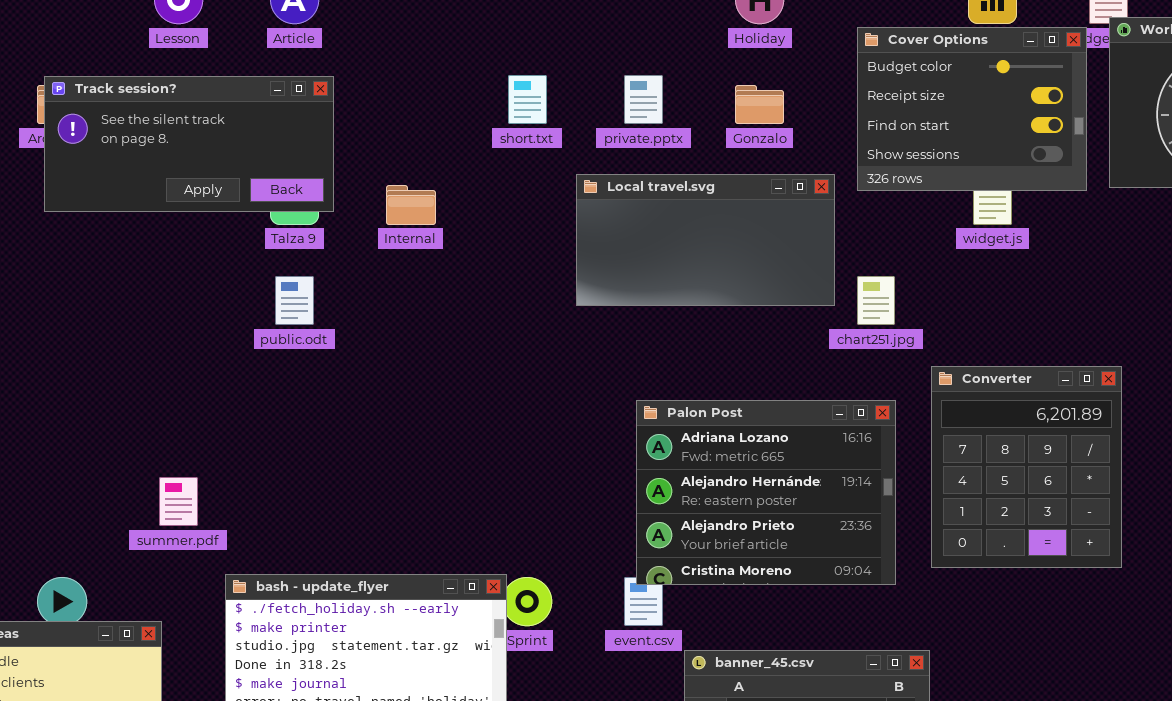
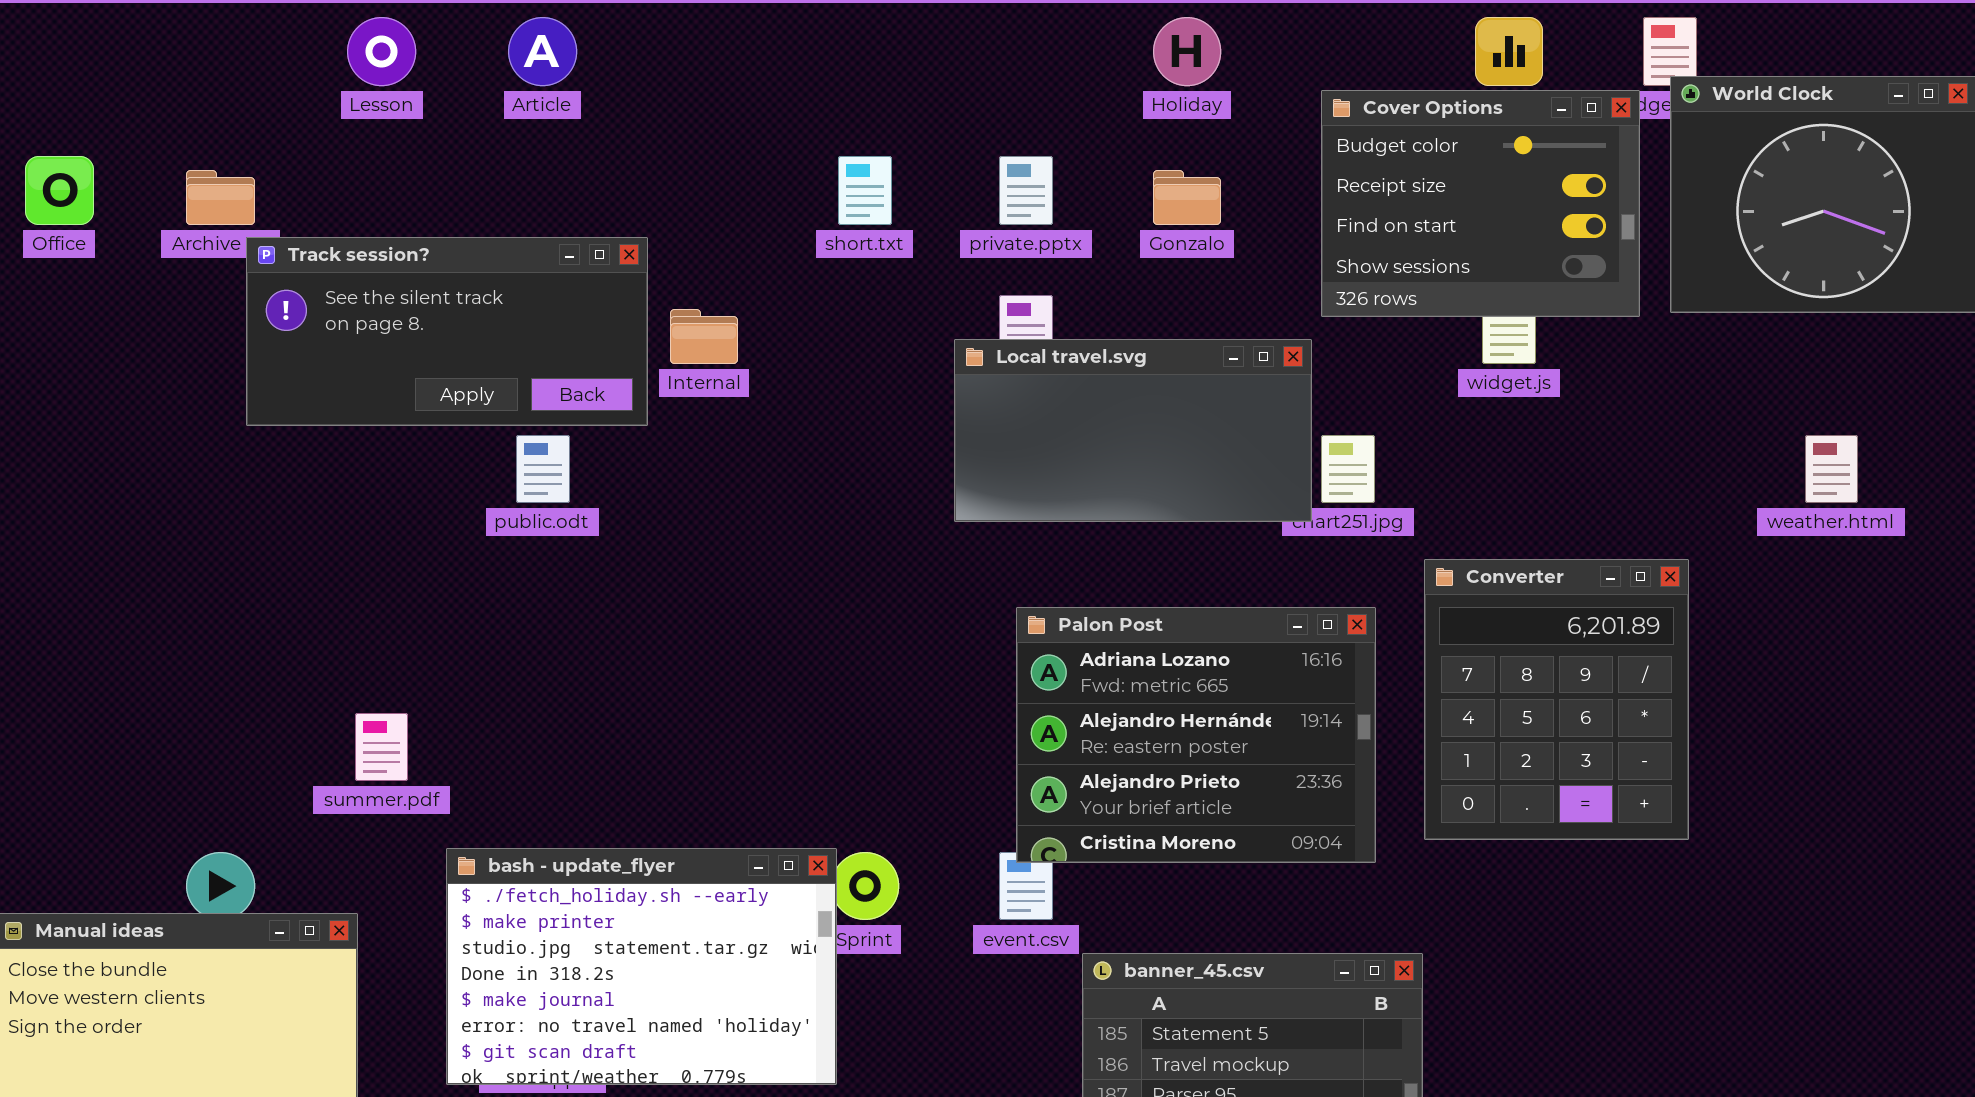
Track session?: [44,76,334,212] -> [246,237,648,426], moved
Local travel.svg: [576,174,835,306] -> [954,339,1312,522], moved

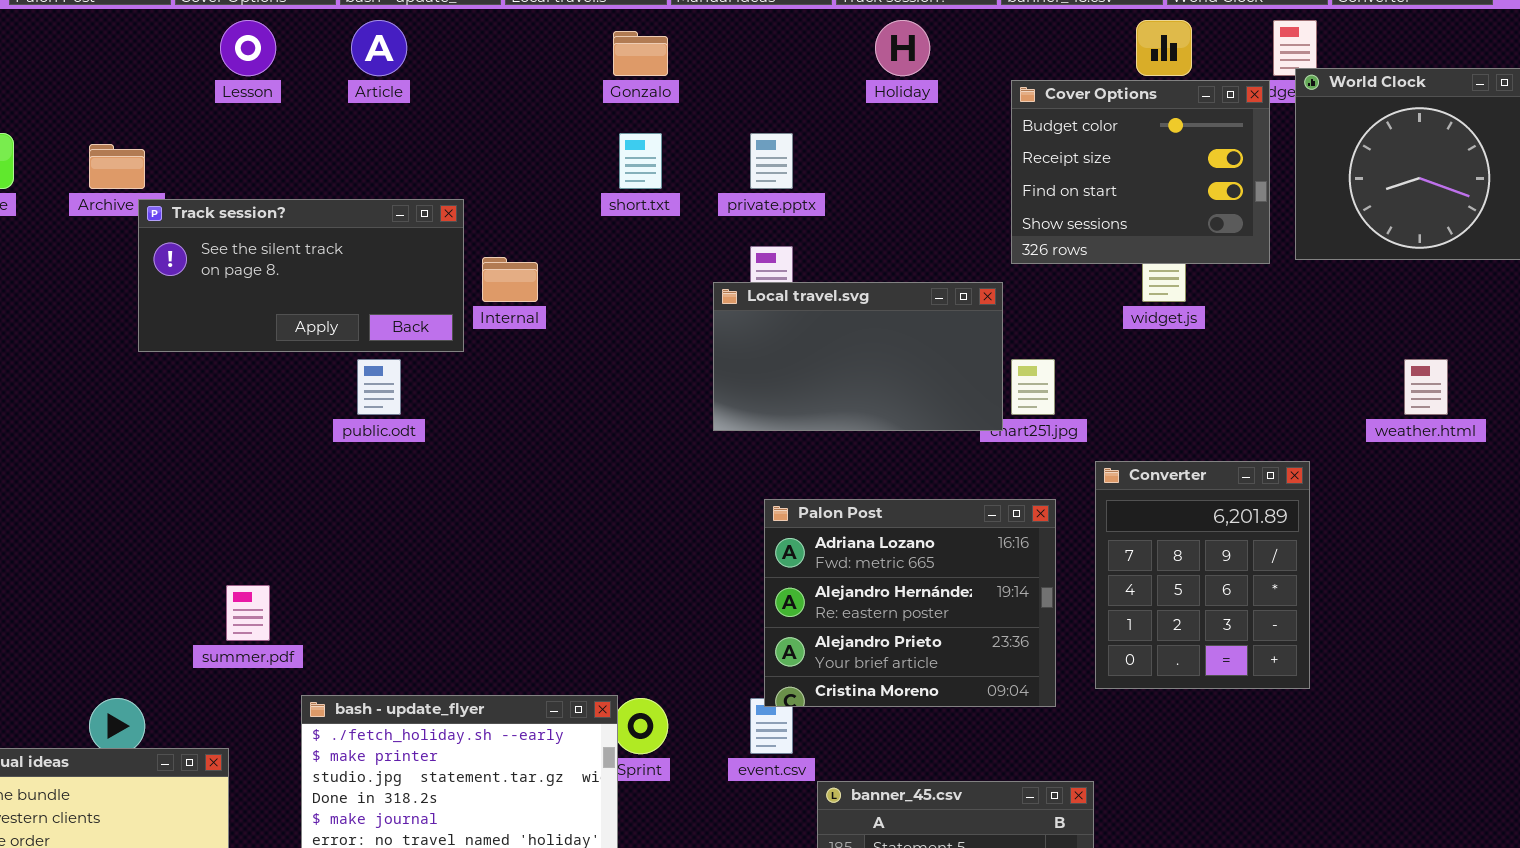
Gonzalo: [1153,170,1221,225] -> [613,31,668,76], moved

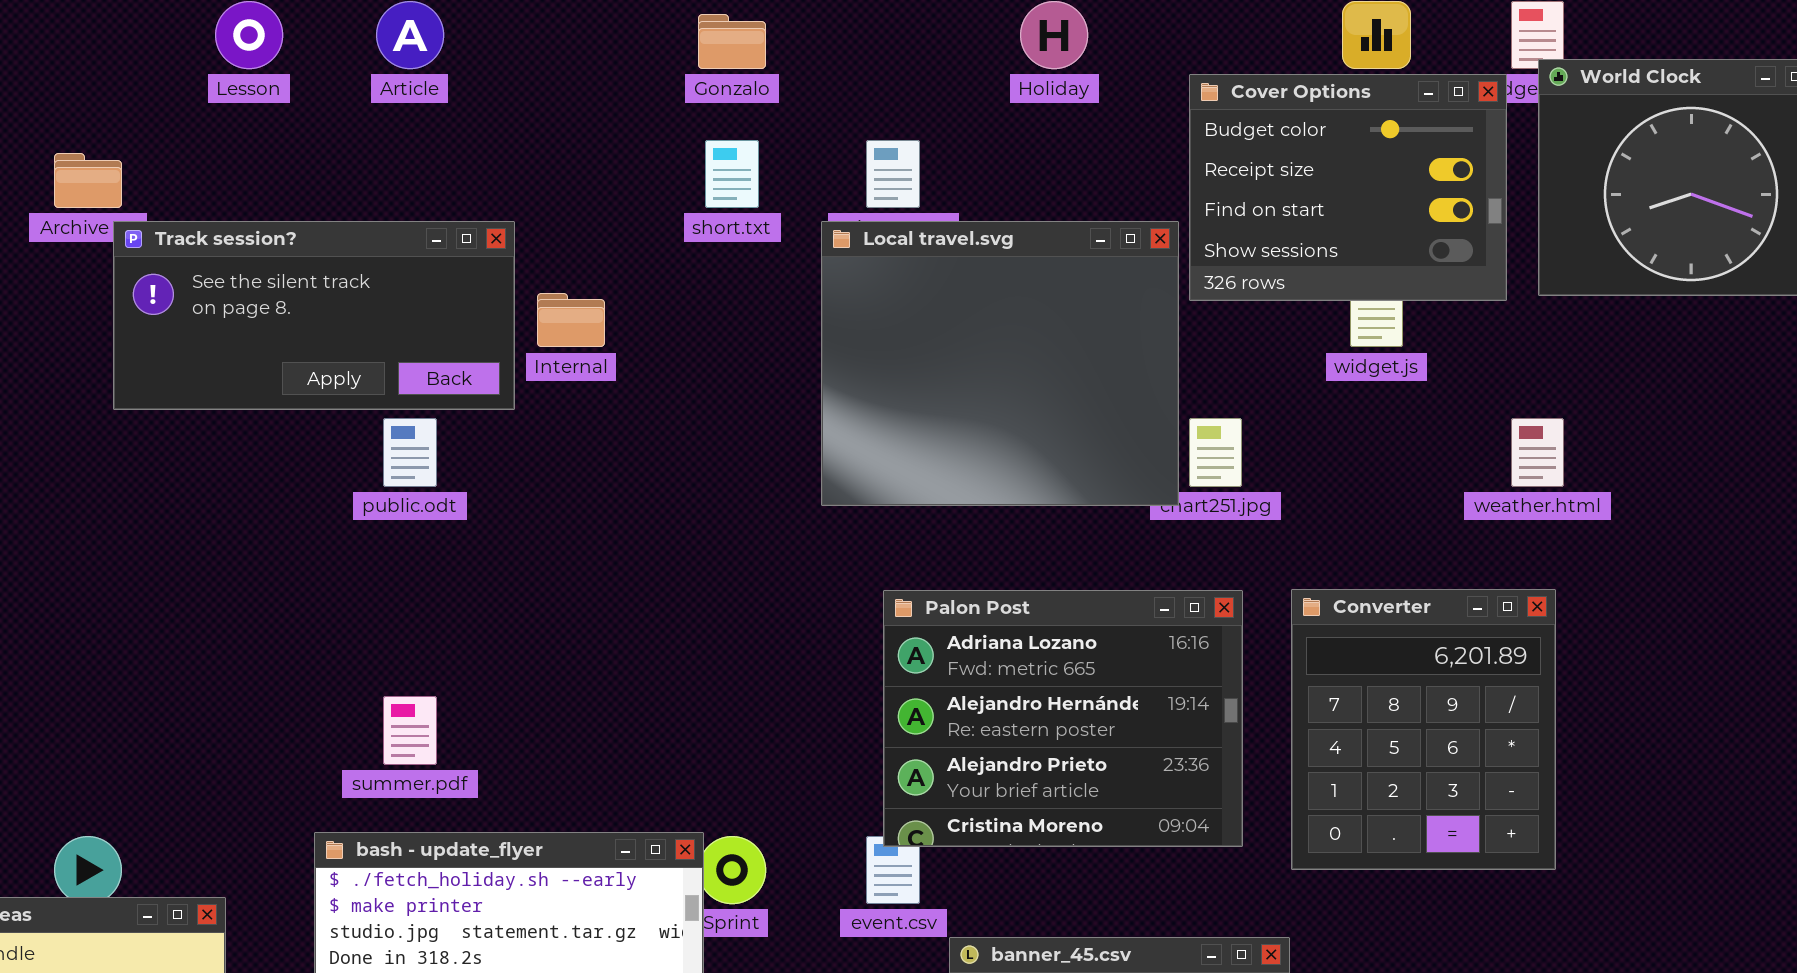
Local travel.svg: [713,282,1003,431] -> [821,221,1179,506], resized
weather.html: [1404,359,1448,415] -> [1511,418,1564,487], moved
Converter: [1095,461,1310,689] -> [1291,589,1556,870], moved
summer.pdf: [226,585,270,641] -> [383,696,437,765], moved

